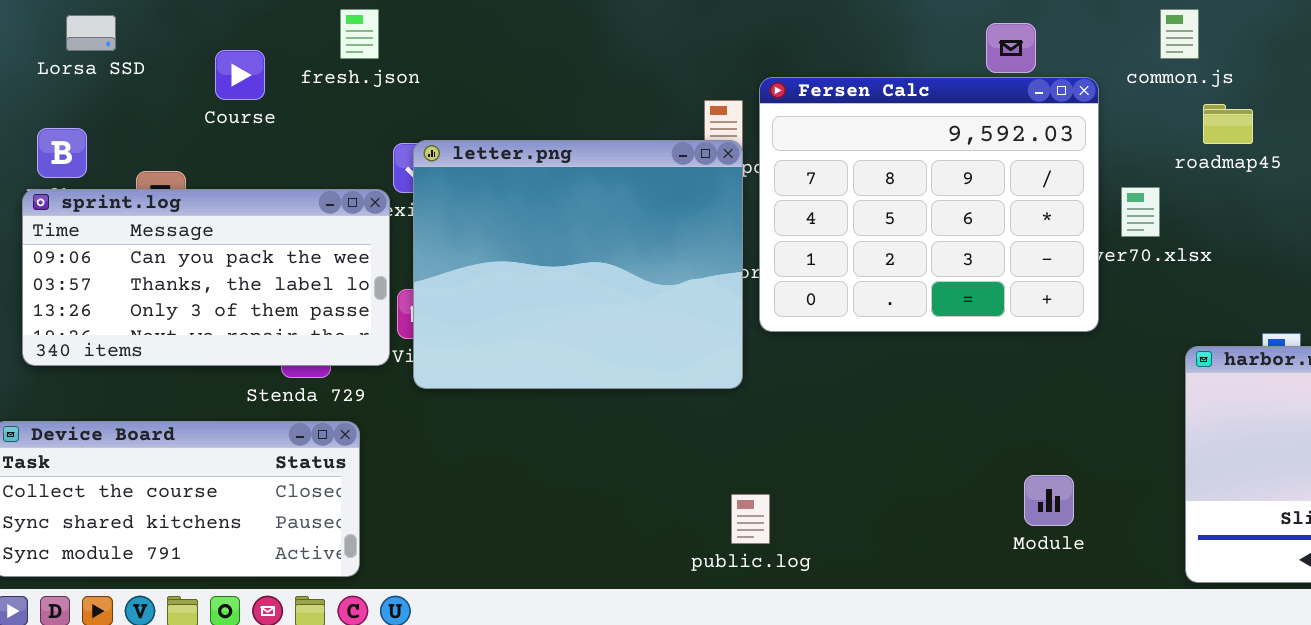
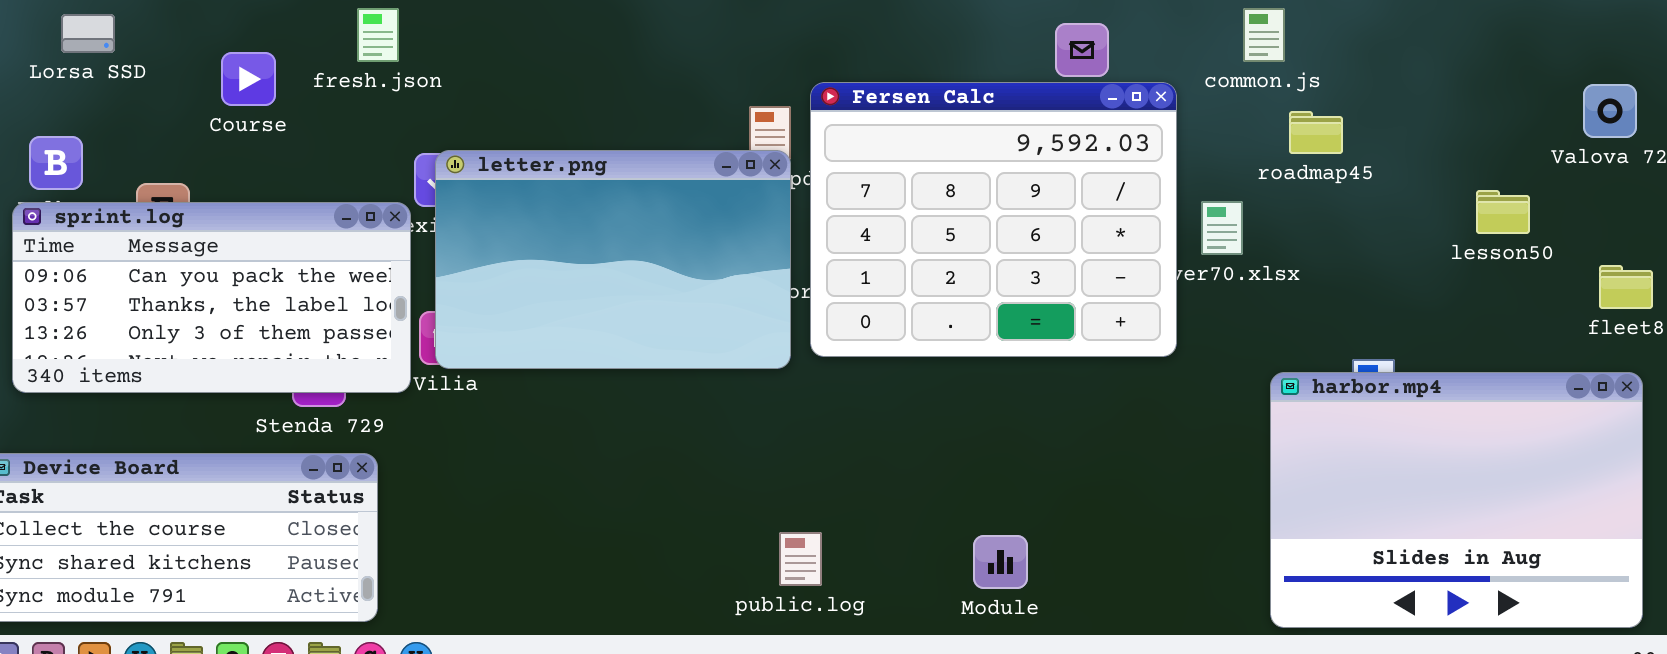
letter.png: [413,140,743,389] -> [435,150,791,369], resized
Module: [1024,475,1074,526] -> [973,535,1028,589], moved

